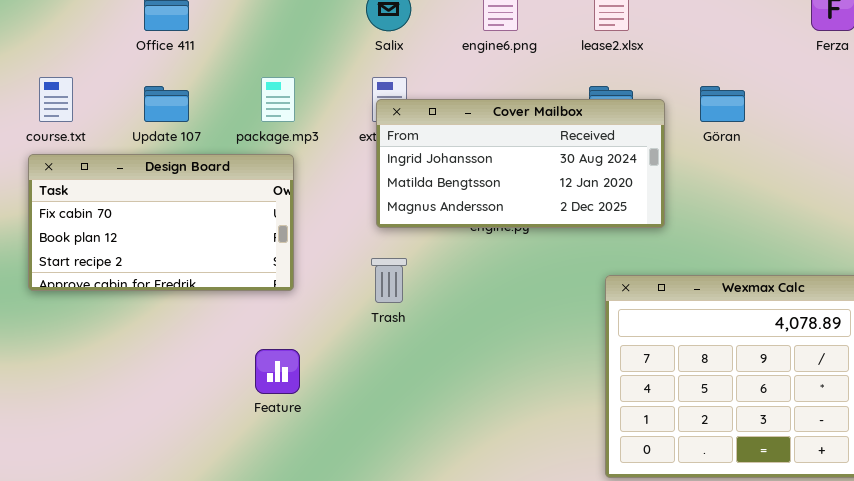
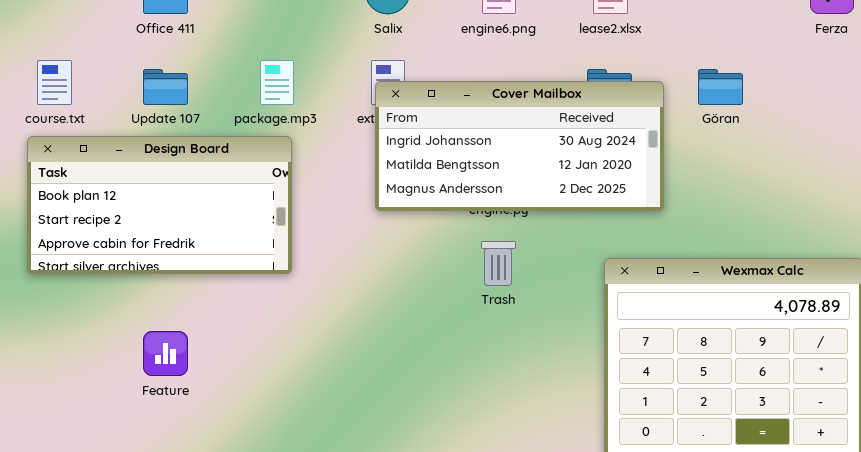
Design Board: [28,154,294,291] -> [27,136,292,274], scrolled down 1 row
Trash: [371,258,407,303] -> [481,241,516,286], moved
Feature: [255,349,300,394] -> [143,331,188,376], moved

